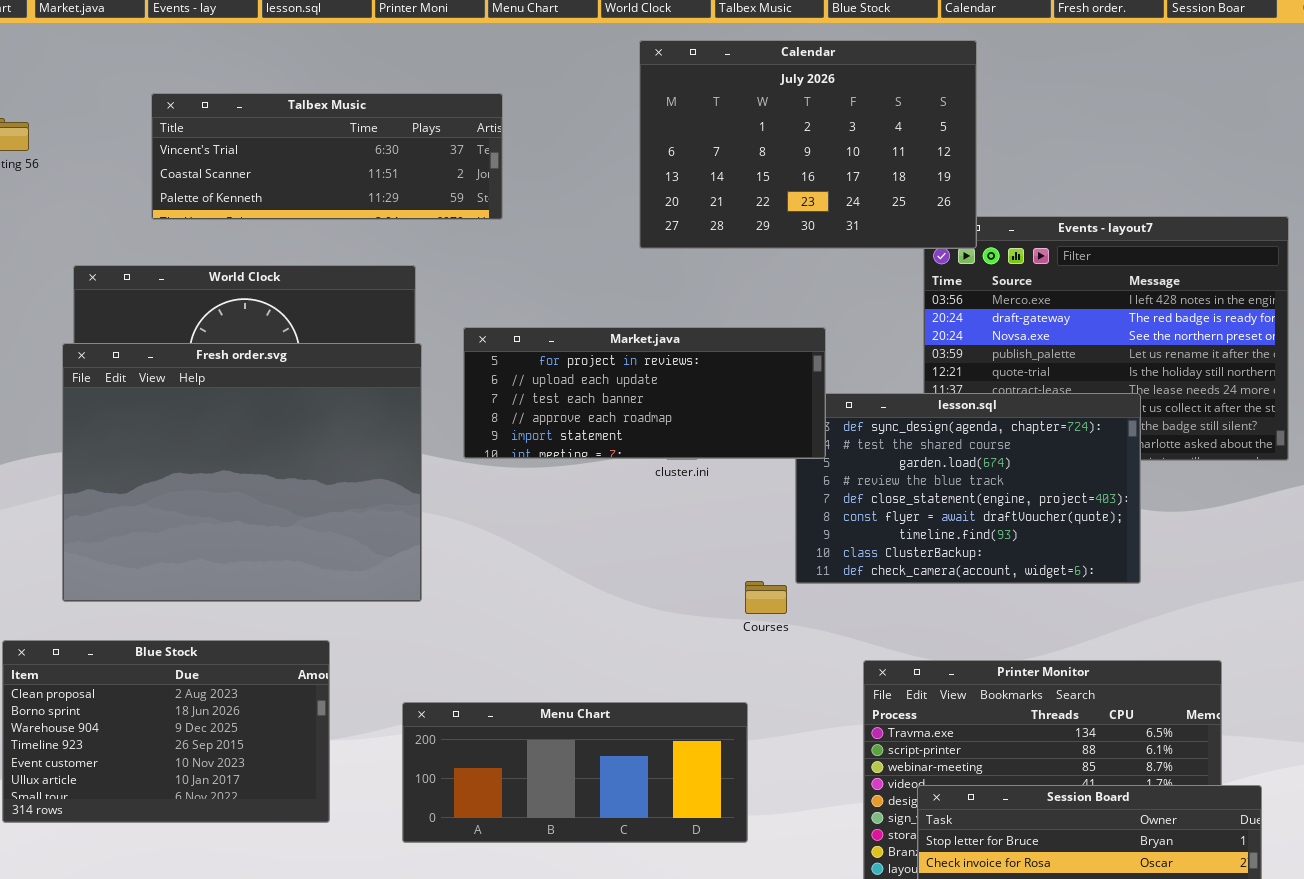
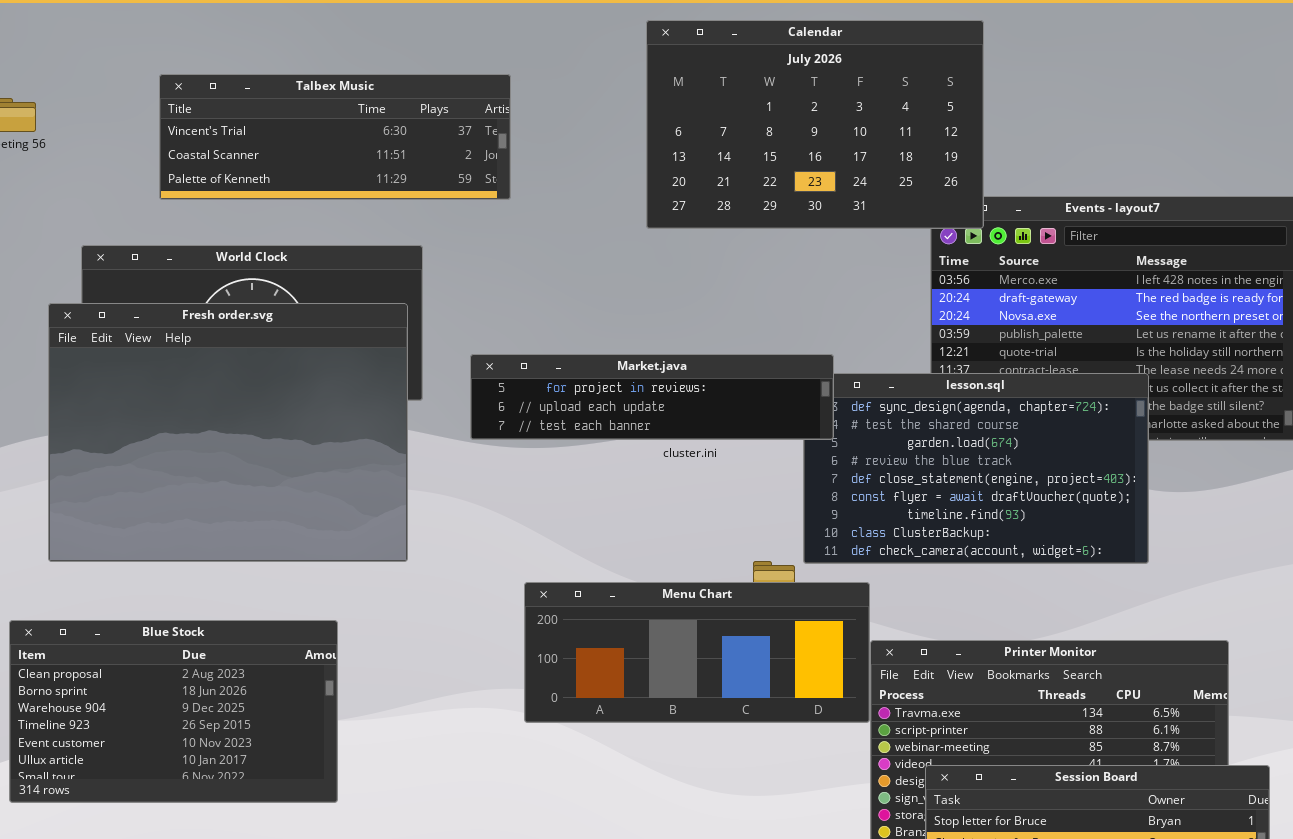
Market.java: [463,327,826,459] -> [470,354,834,440], resized
Fresh order.svg: [62,343,422,602] -> [48,303,408,562], moved
Menu Chart: [402,702,748,843] -> [524,582,870,723], moved

